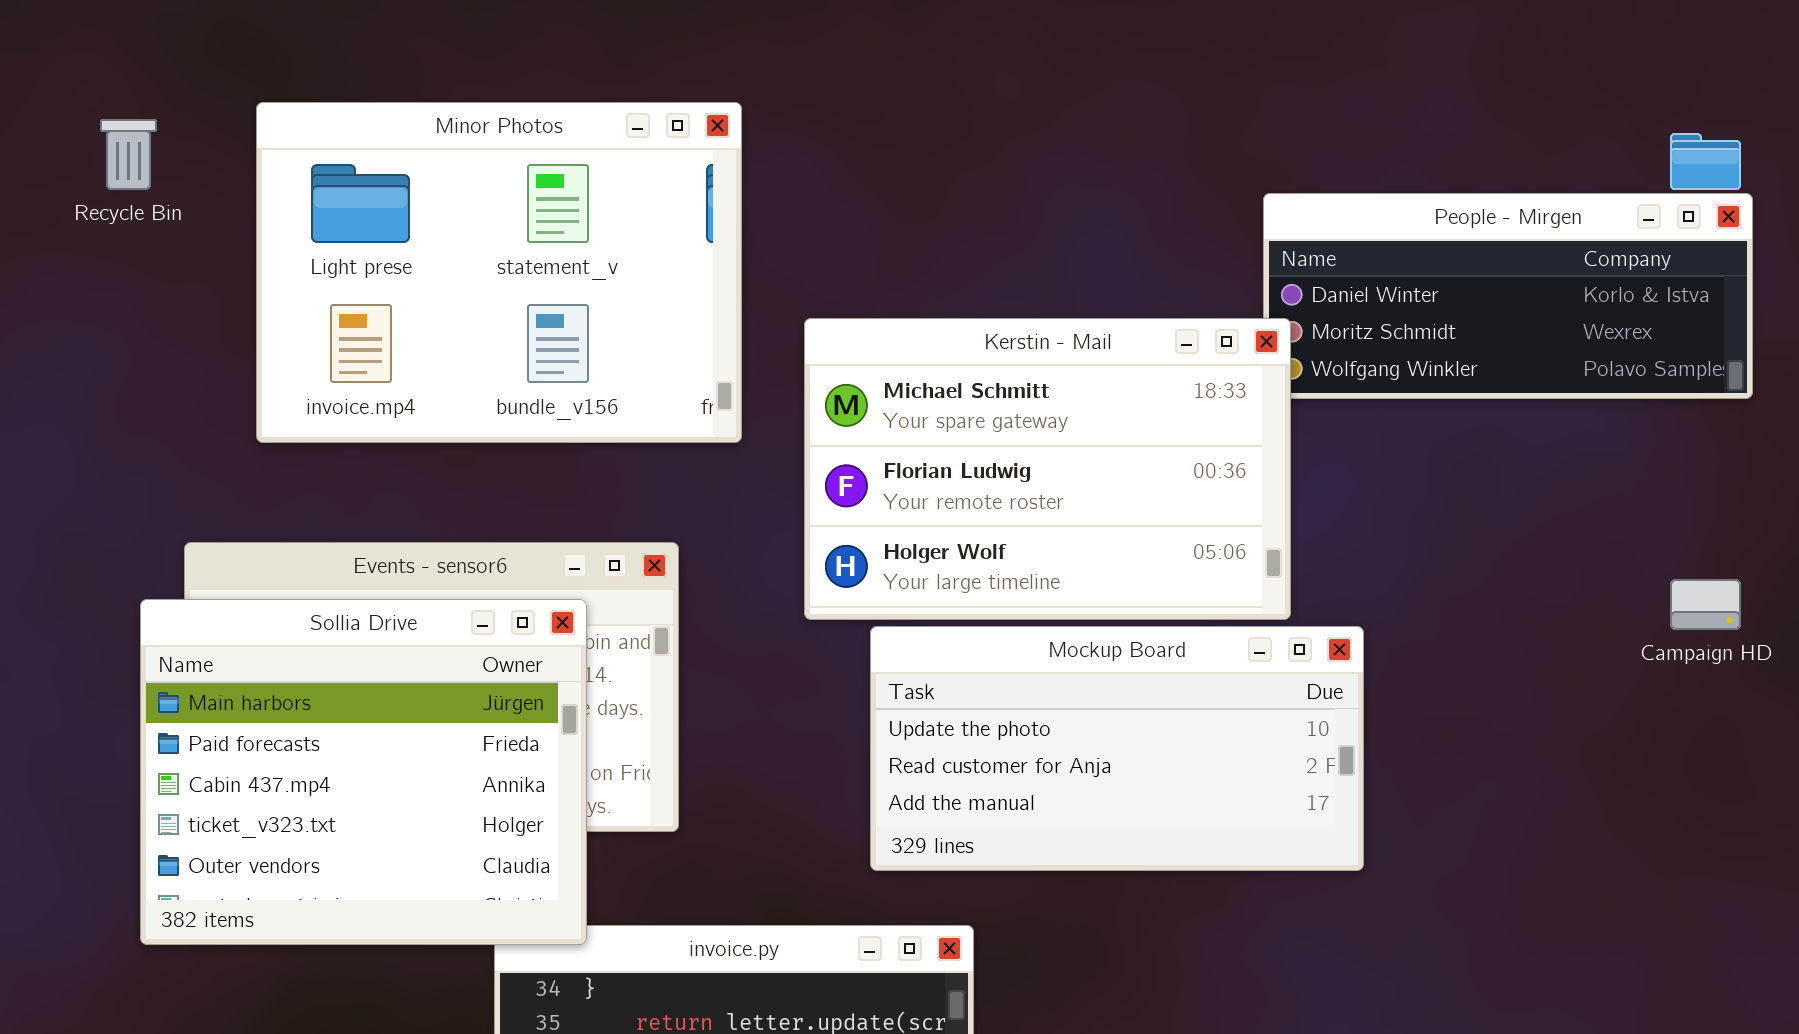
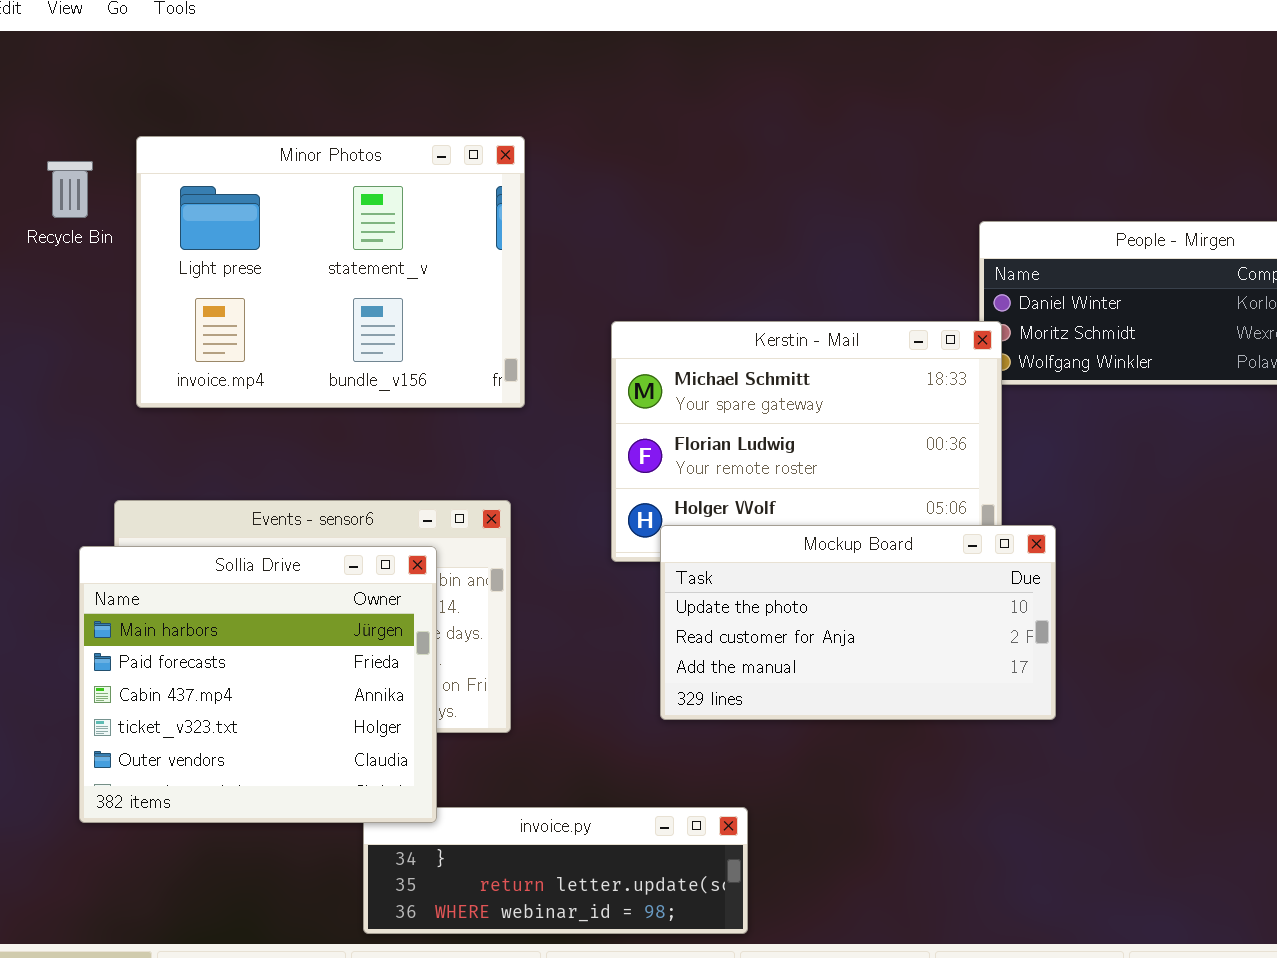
Minor Photos: [256,102,742,443] -> [136,136,525,408], moved
Mockup Board: [870,626,1364,871] -> [660,525,1056,720], moved

